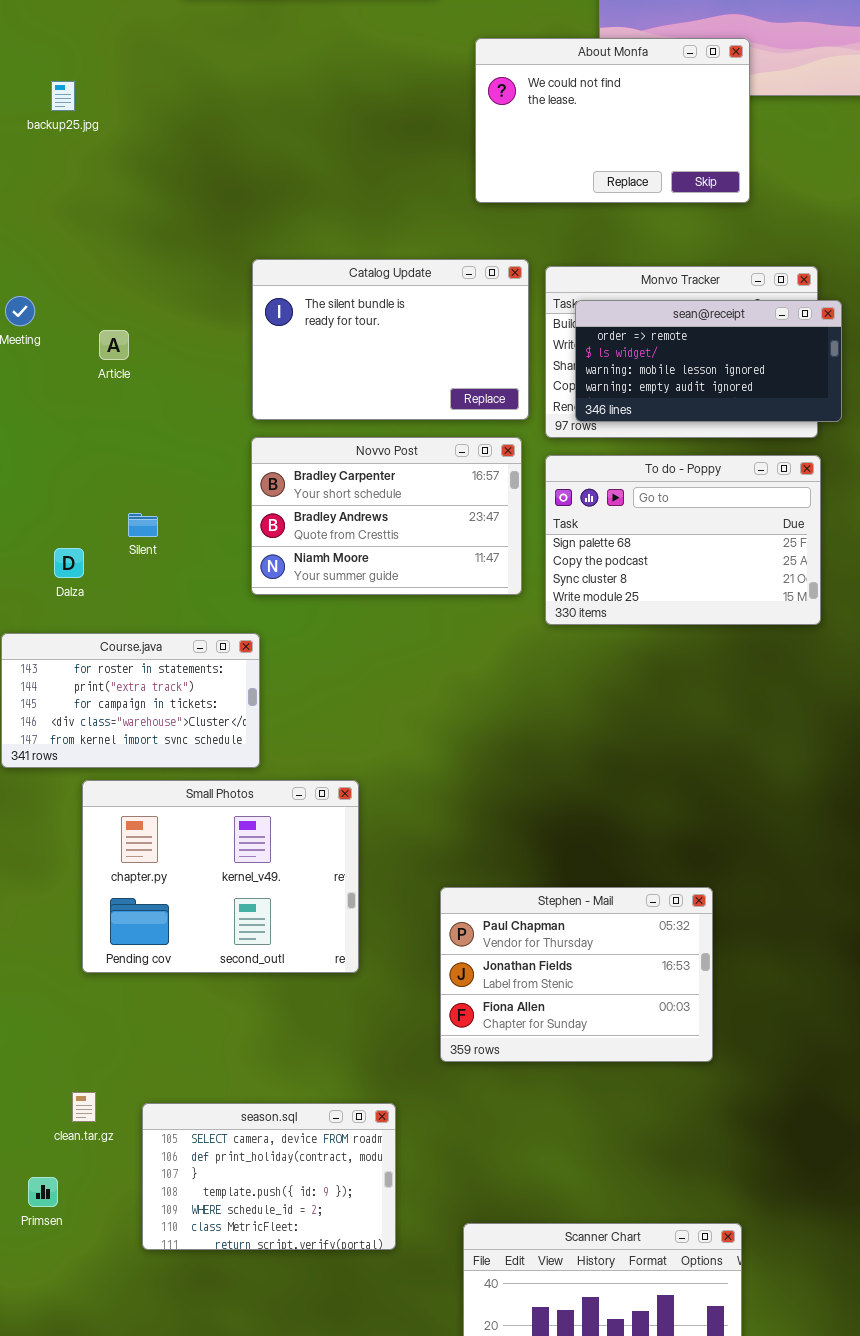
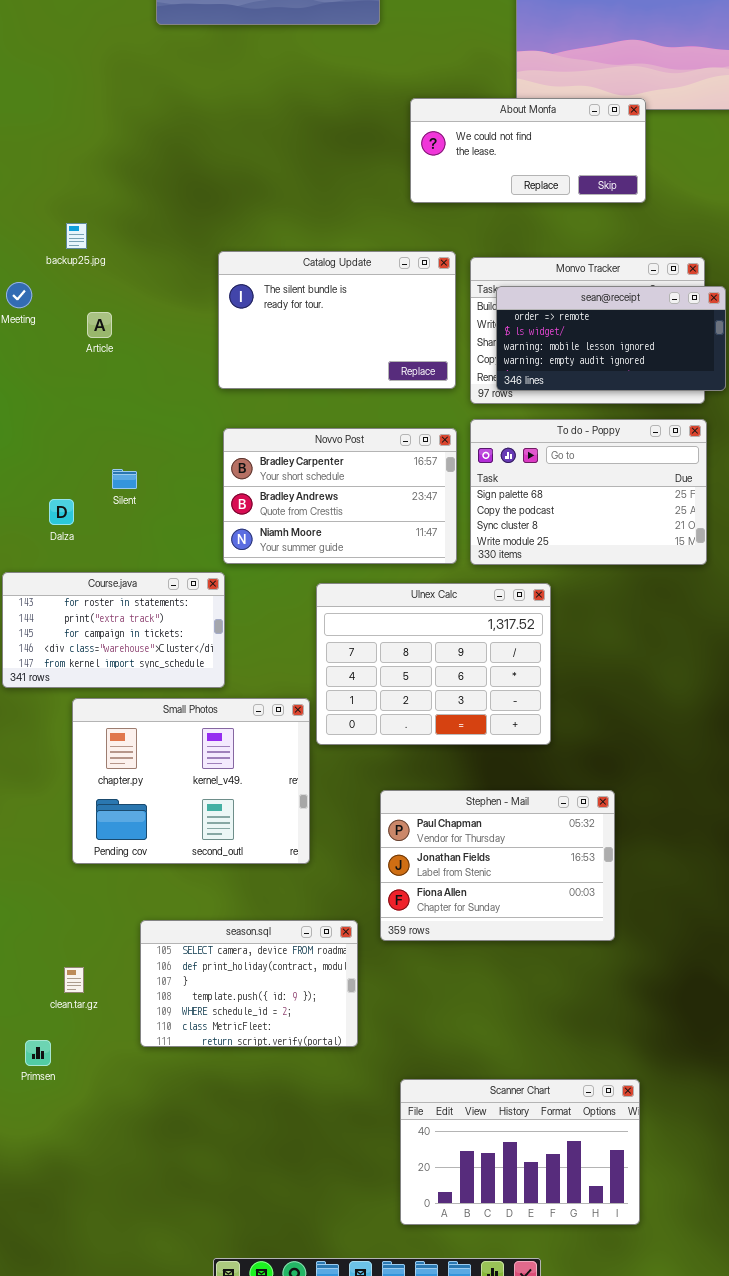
About Monfa: [475,38,750,203] -> [410,98,646,203], resized
backup25.jpg: [51,81,75,111] -> [66,223,87,249], moved
Novvo Post: [251,437,522,595] -> [223,428,457,564], moved
Ulnex Calc: none -> [316,583,551,745], opened
season.sql: [142,1103,396,1250] -> [140,920,358,1047], moved

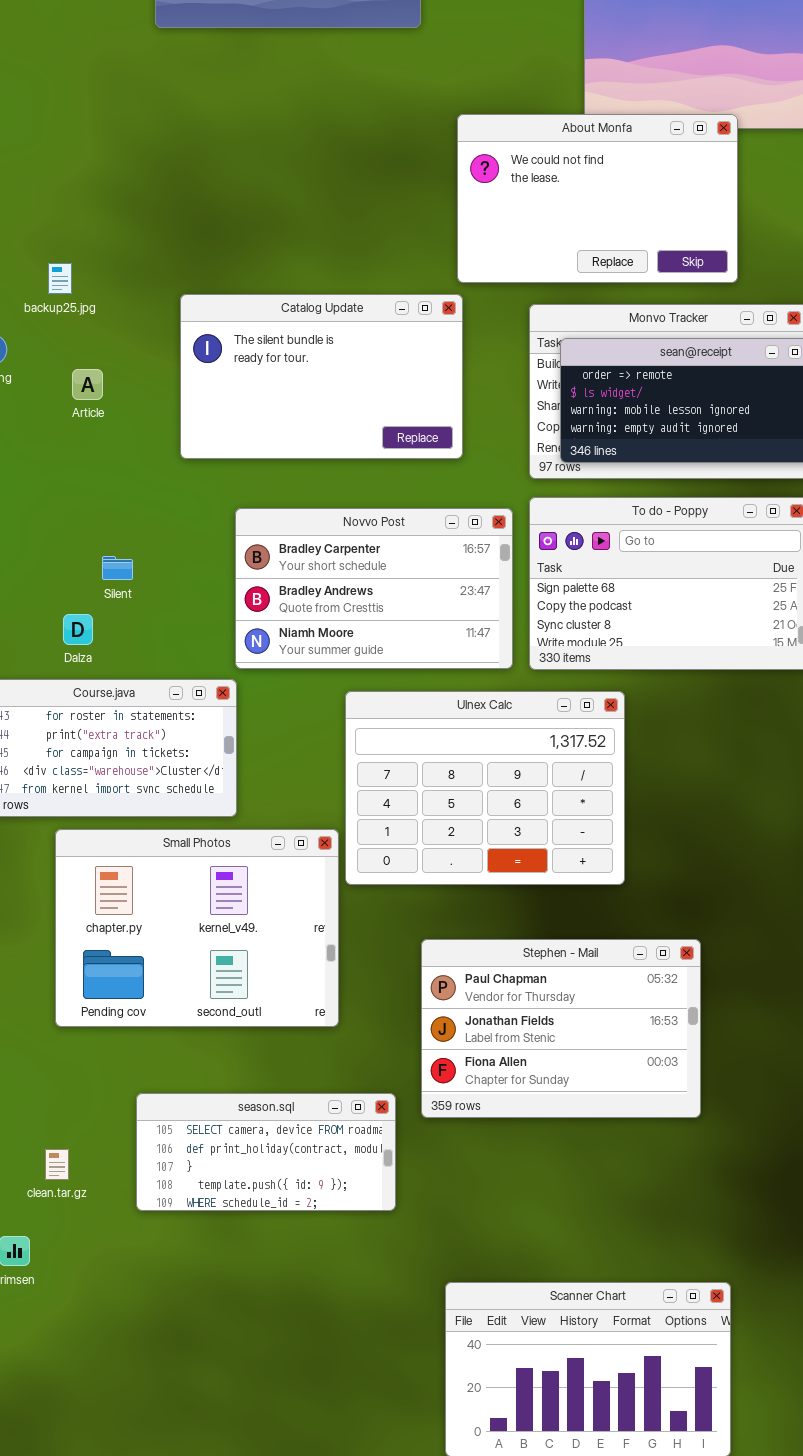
About Monfa: [410,98,646,203] -> [457,114,738,283], resized
Catalog Update: [218,251,456,389] -> [180,294,463,459], moved
Dalza: [49,499,74,525] -> [63,614,93,645], moved
season.sql: [140,920,358,1047] -> [136,1093,396,1211], resized

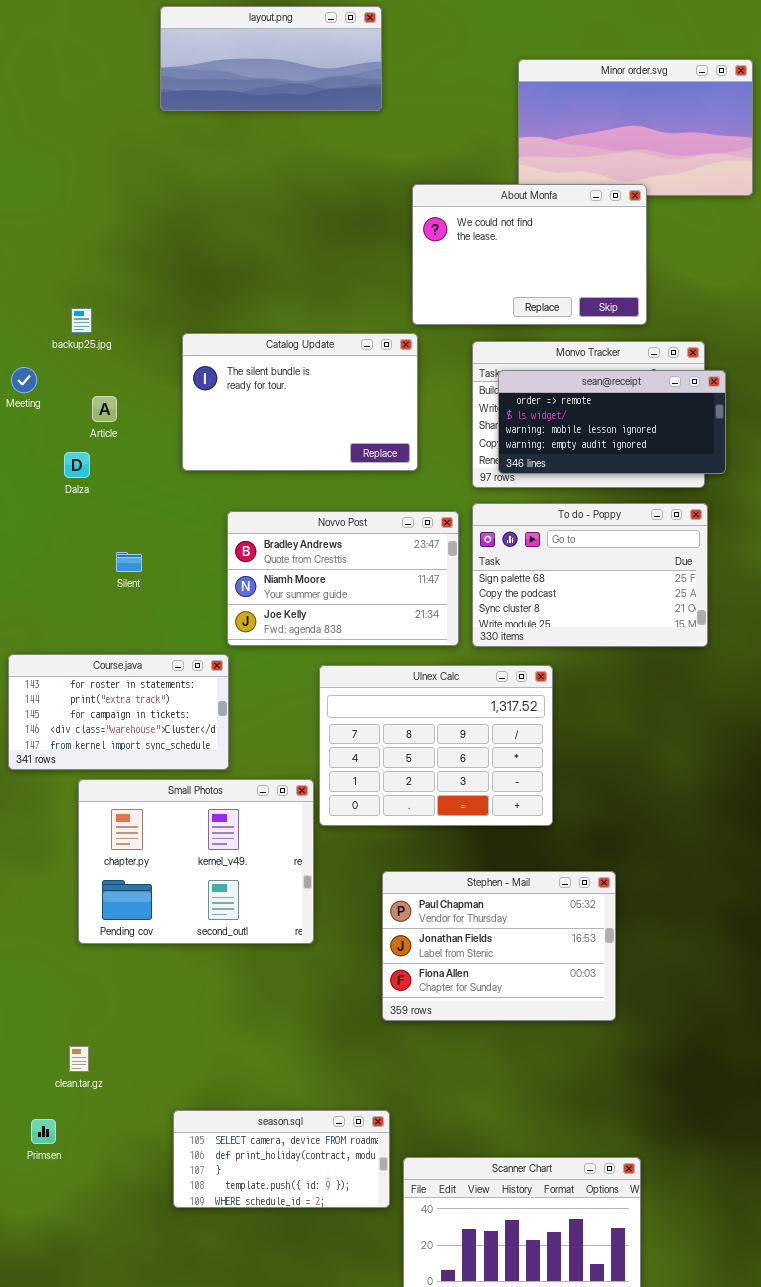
Novvo Post: [235,508,513,669] -> [227,511,459,646], scrolled down 1 row
Dalza: [63,614,93,645] -> [64,452,90,478], moved
season.sql: [136,1093,396,1211] -> [173,1110,390,1208], moved

